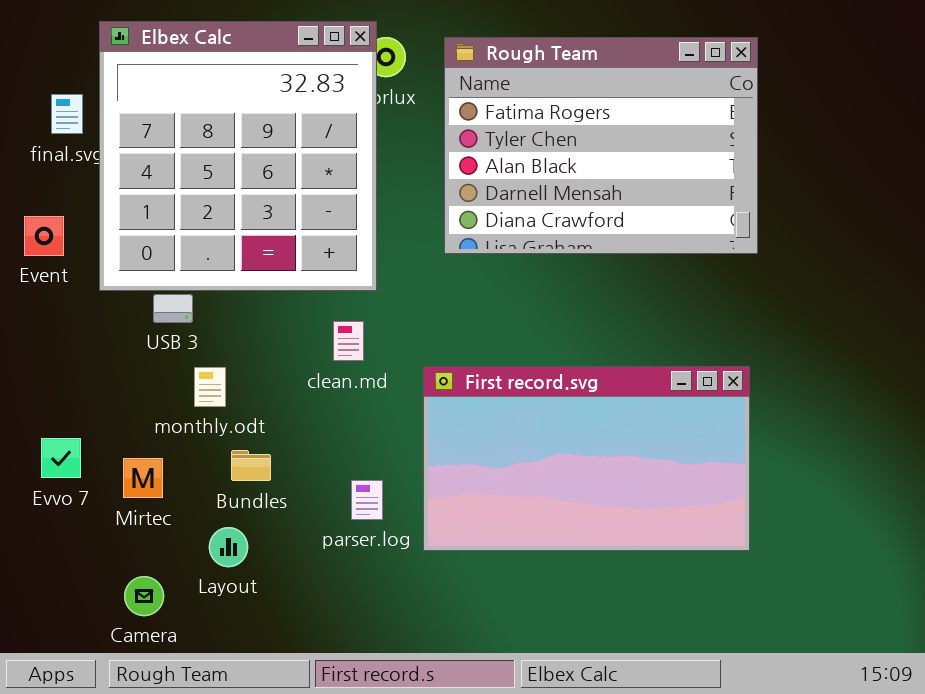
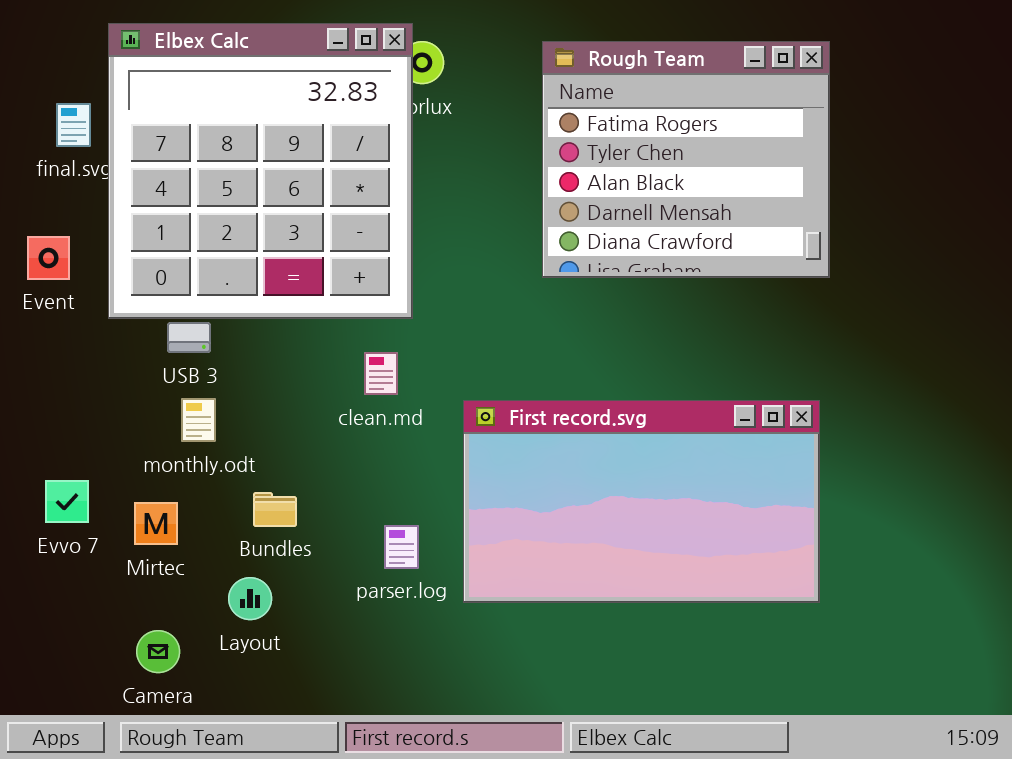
Rough Team: [444,37,758,254] -> [542,41,830,278], resized
monthly.odt: [194,367,226,407] -> [181,398,216,442], moved

